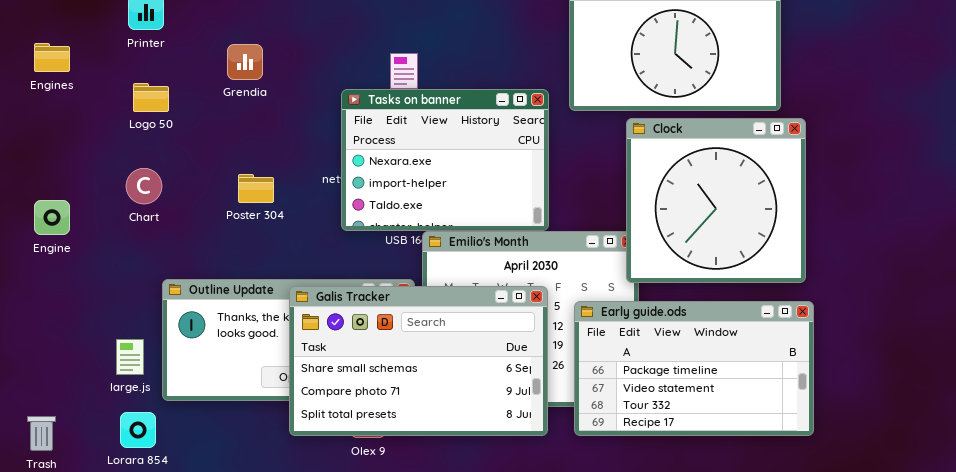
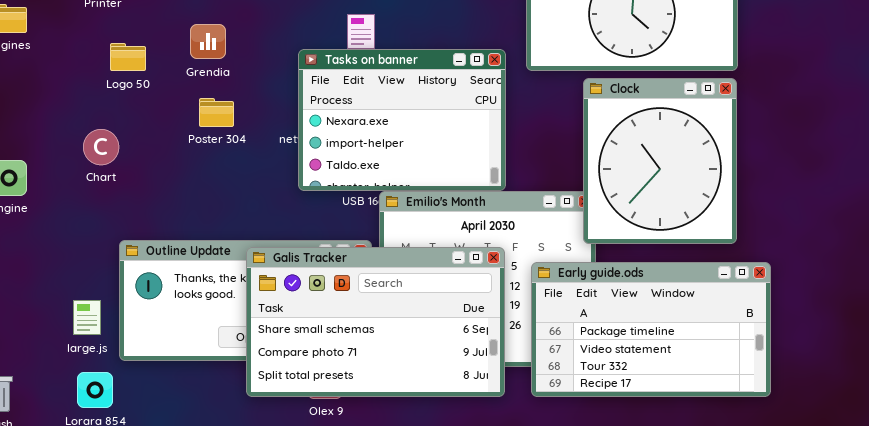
Grendia: [227,44,263,80] -> [190,24,226,59], moved
Logo 50: [133,83,169,112] -> [110,43,146,71], moved
Clock: [626,118,806,283] -> [583,78,737,244], resized
Poster 304: [238,174,274,203] -> [199,98,234,127], moved

